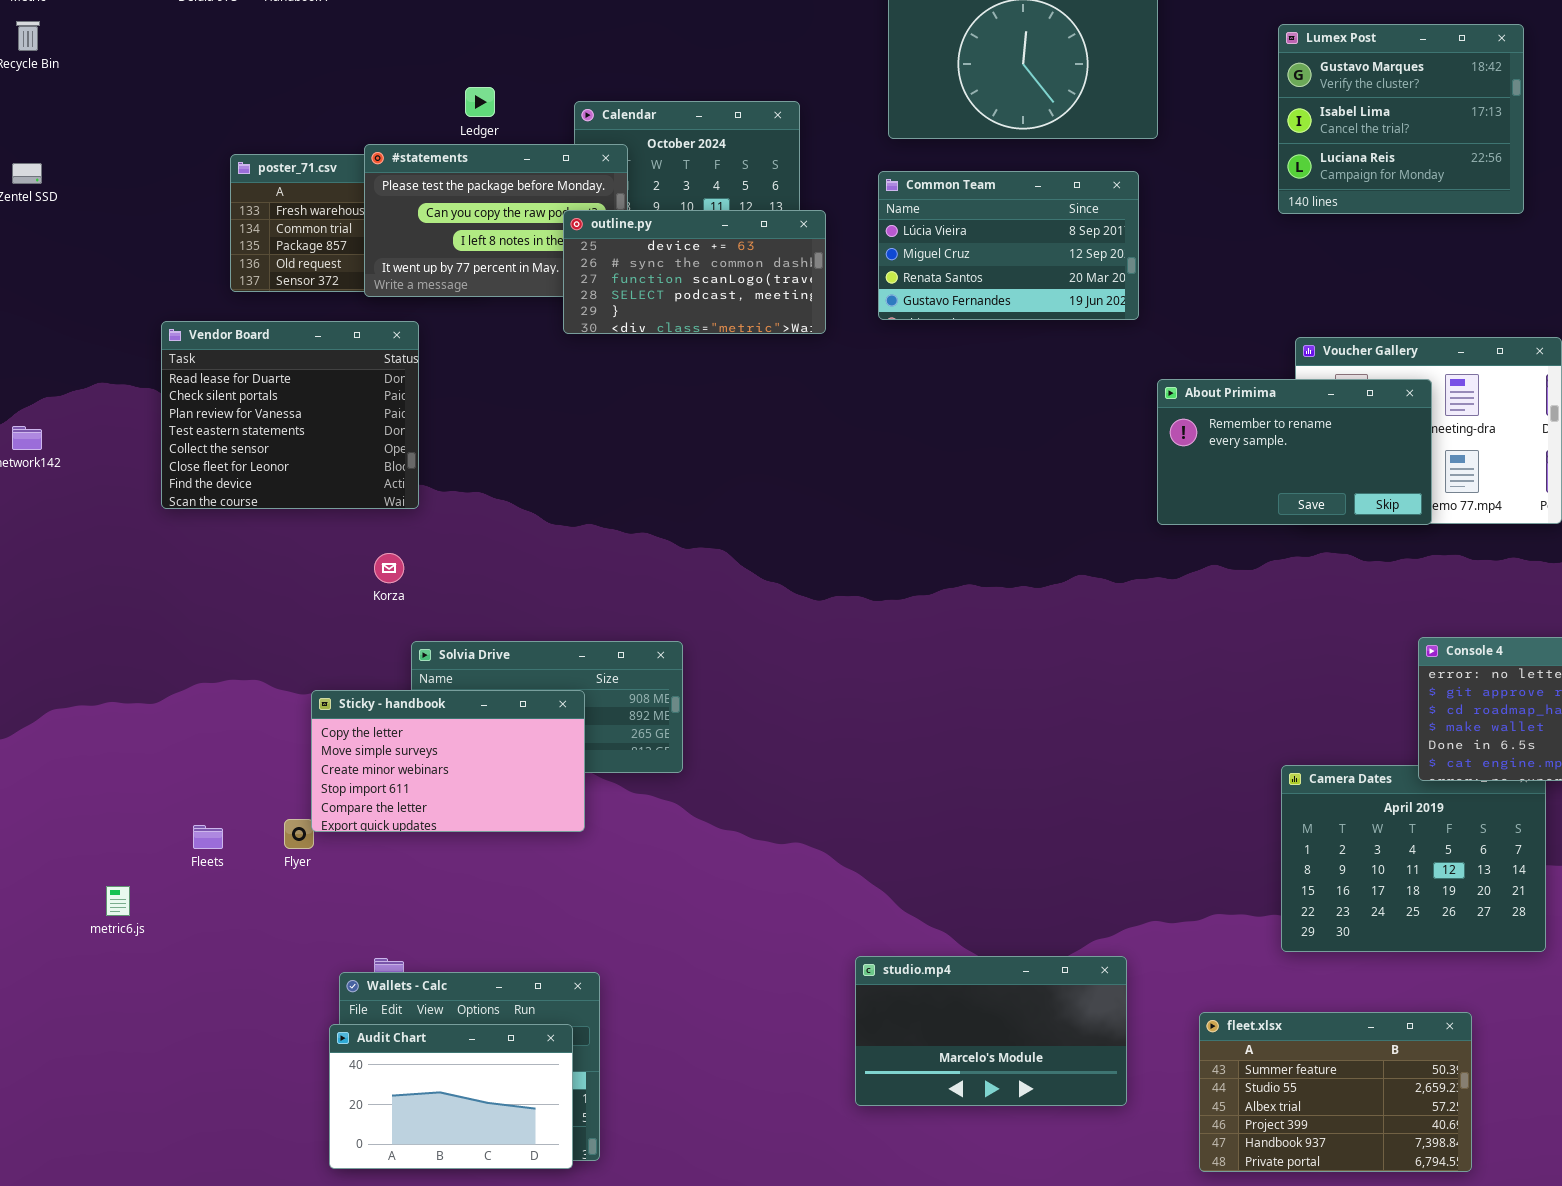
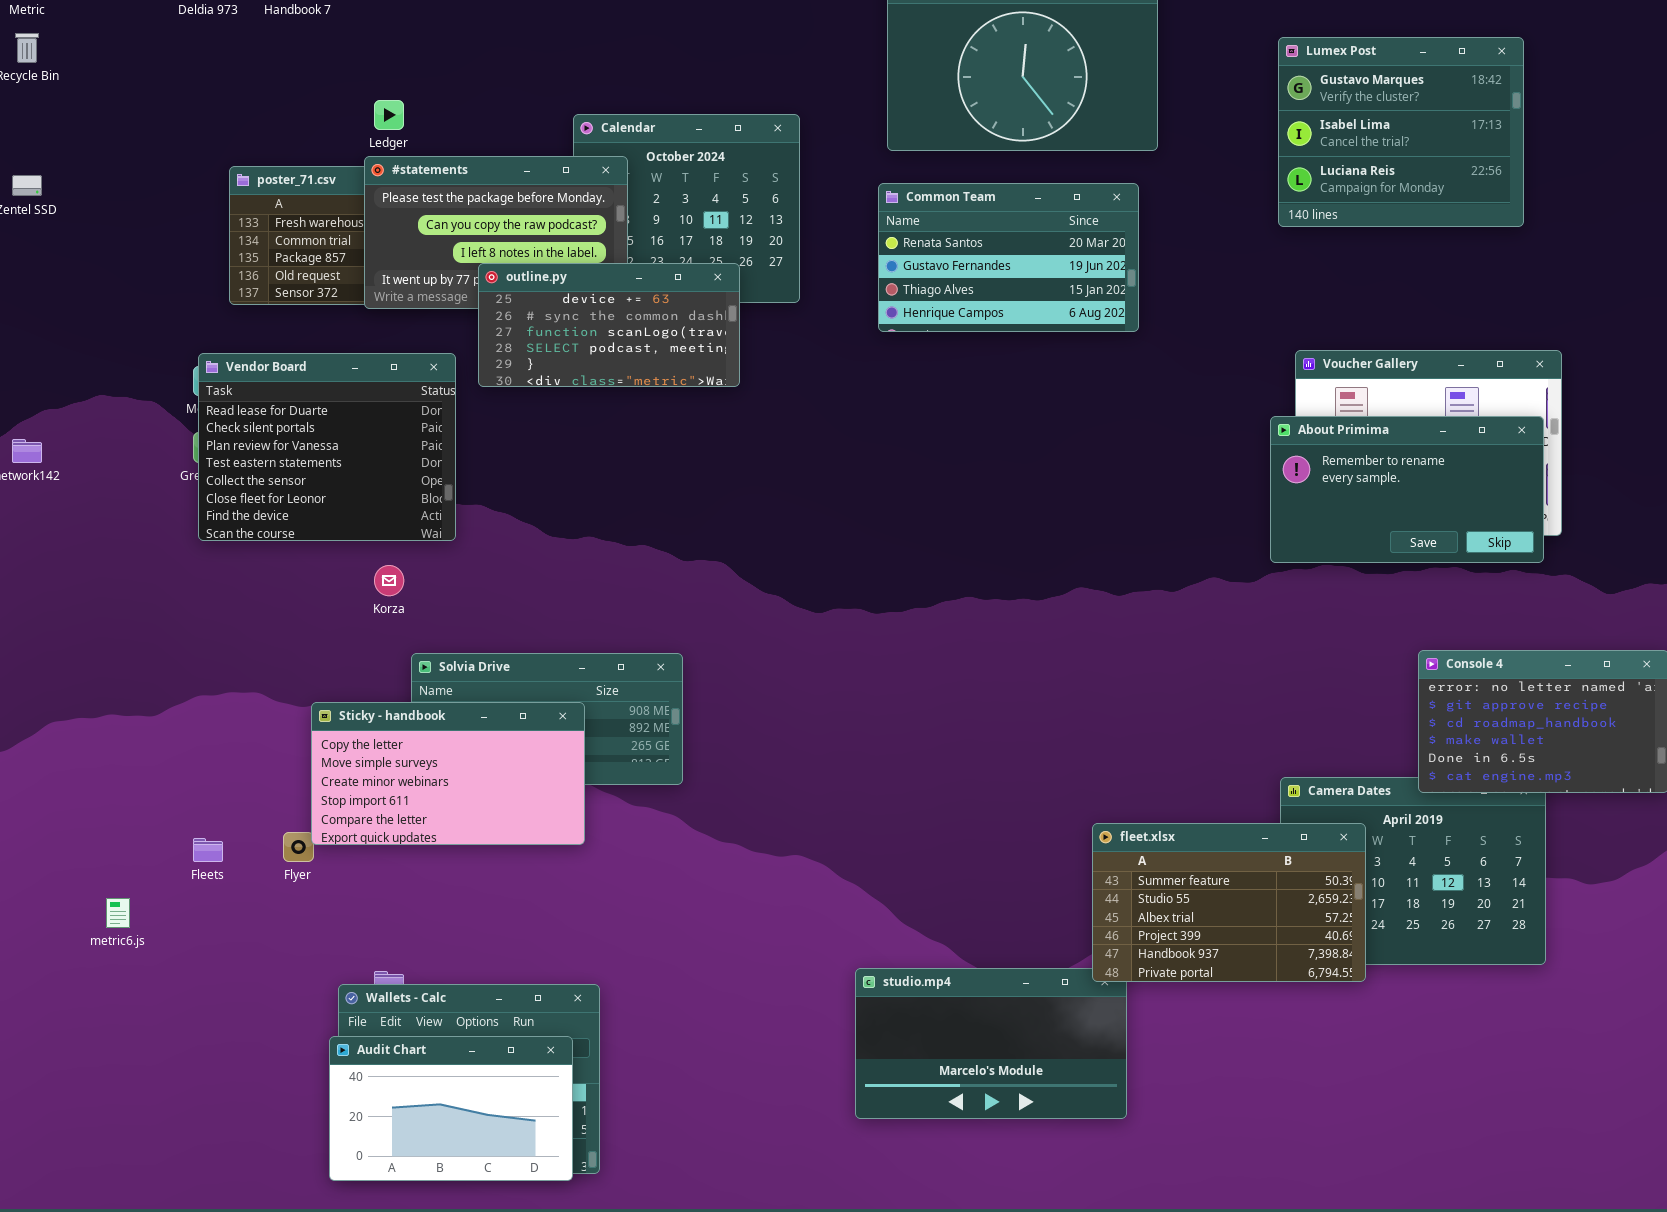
Ledger: [465,87,495,117] -> [374,100,404,130], moved
Common Team: [878,171,1139,320] -> [878,183,1139,332], scrolled down 2 rows
outline.py: [563,210,826,334] -> [478,263,740,387], moved
Vendor Board: [161,321,419,509] -> [198,353,456,541], moved
About Primima: [1157,379,1432,525] -> [1270,416,1544,563], moved
fleet.xlsx: [1199,1012,1472,1172] -> [1092,823,1366,982], moved

